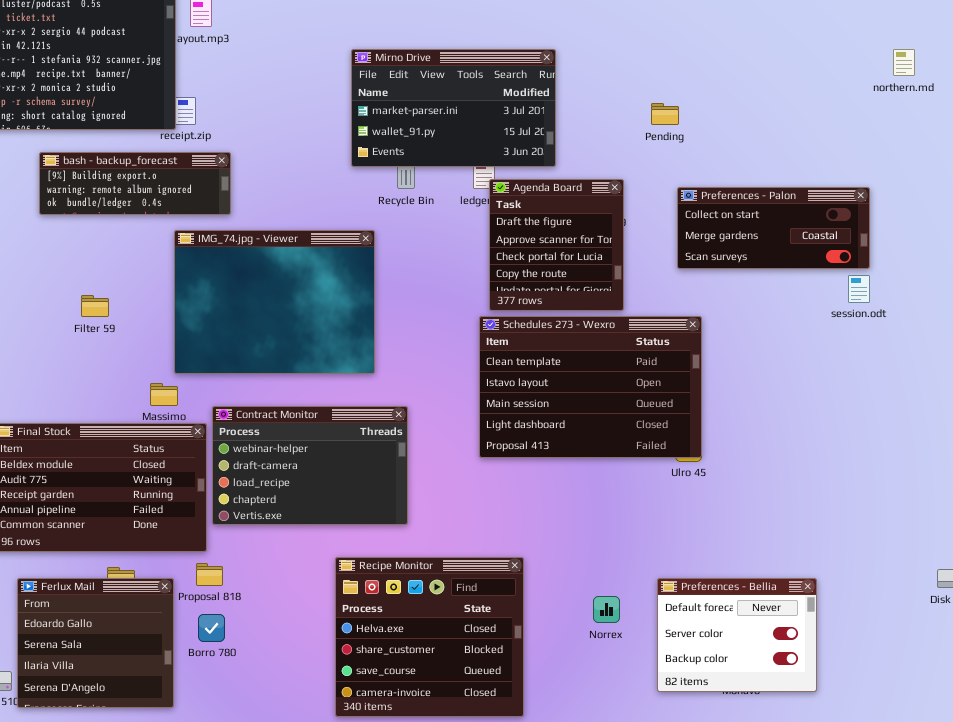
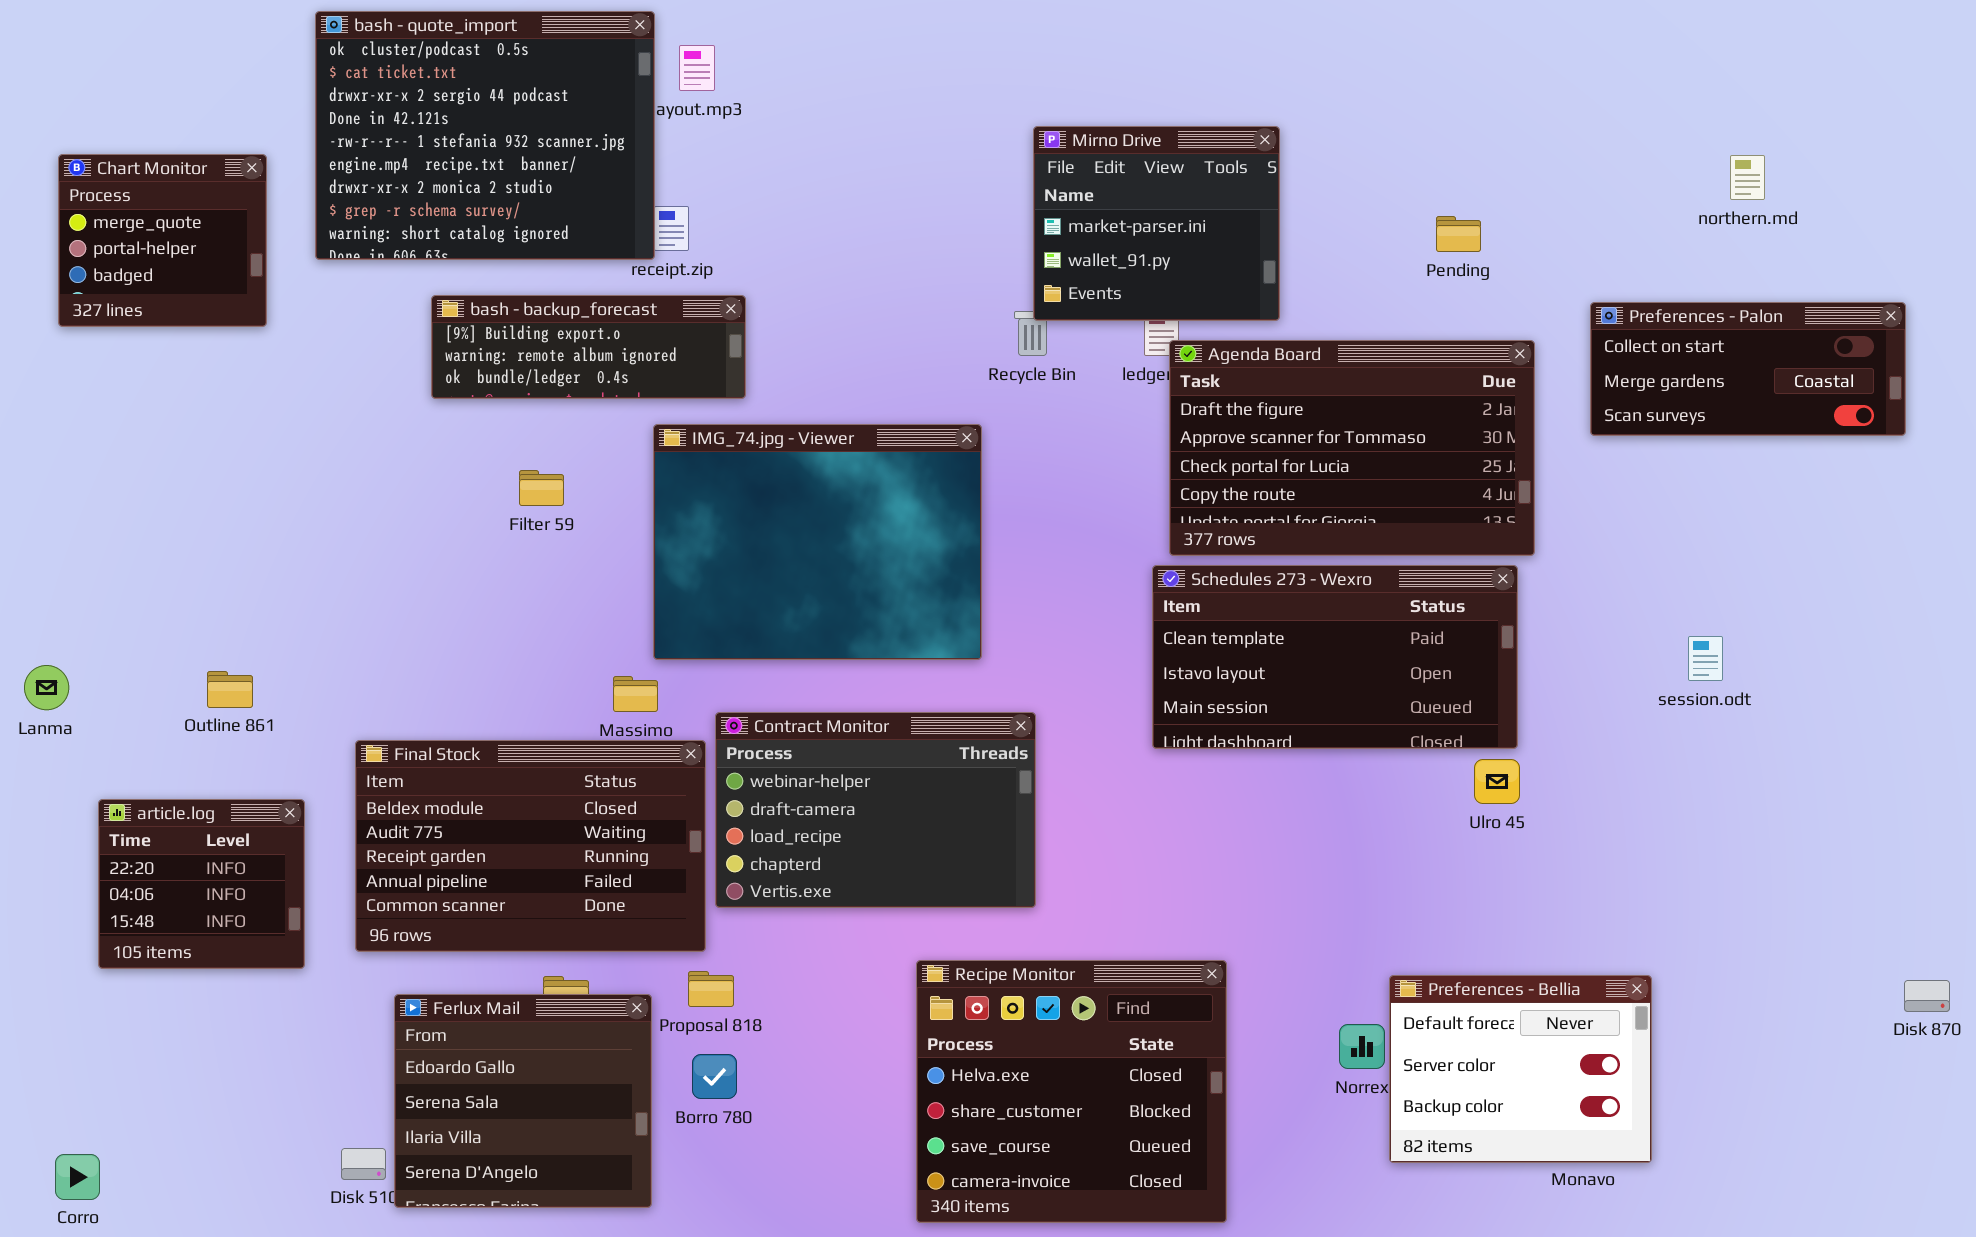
Mirno Drive: [351,49,556,167] -> [1033,126,1280,321], resized
northern.md: [893,49,915,76] -> [1730,155,1765,200], moved
Agenda Board: [489,179,624,311] -> [1169,340,1535,556], resized
Preferences - Palon: [677,187,870,269] -> [1590,302,1906,436], moved
session.odt: [848,275,870,303] -> [1688,636,1723,681], moved
Filter 59: [81,295,109,317] -> [519,470,564,506], moved
Schedules 273 - Wexro: [479,316,702,458] -> [1152,565,1518,749], resized
Preferences - Bellia: [657,578,817,692] -> [1389,975,1652,1163], moved

